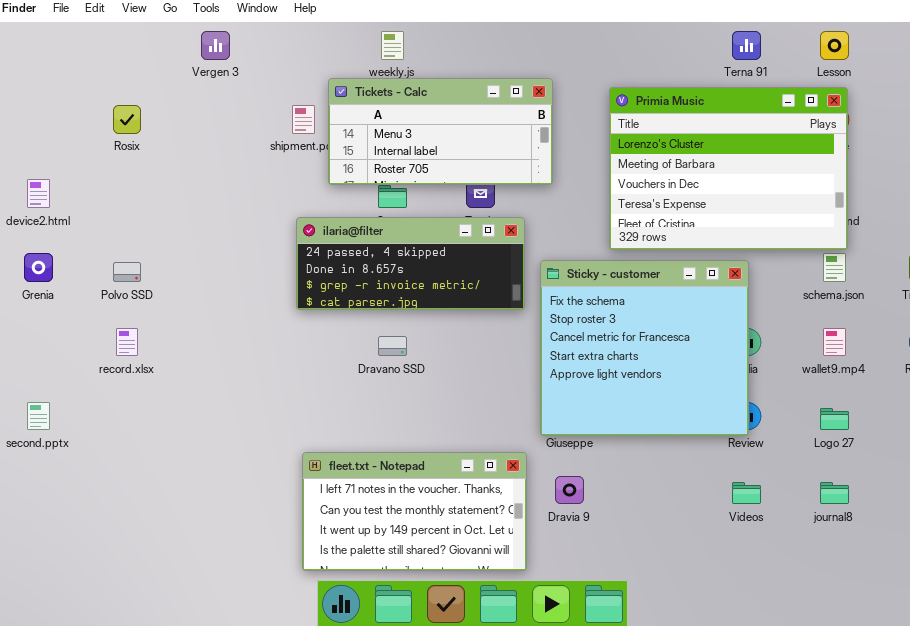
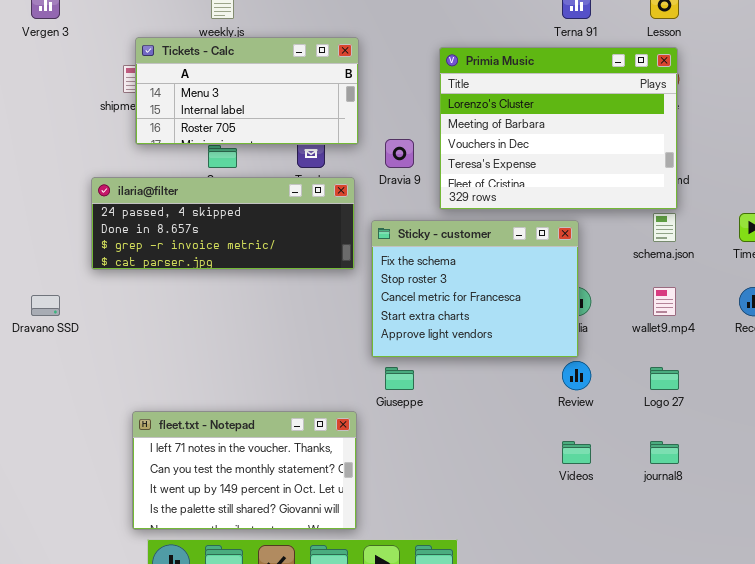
Tickets - Calc: [328,78,553,185] -> [135,37,359,145], moved
ilaria@filter: [296,217,525,310] -> [91,177,355,270], resized
Sticky - customer: [540,260,749,436] -> [371,220,579,358], resized
Dravano SSD: [378,336,407,356] -> [31,295,60,316], moved
Dravia 9: [555,476,584,504] -> [385,139,414,168], moved

